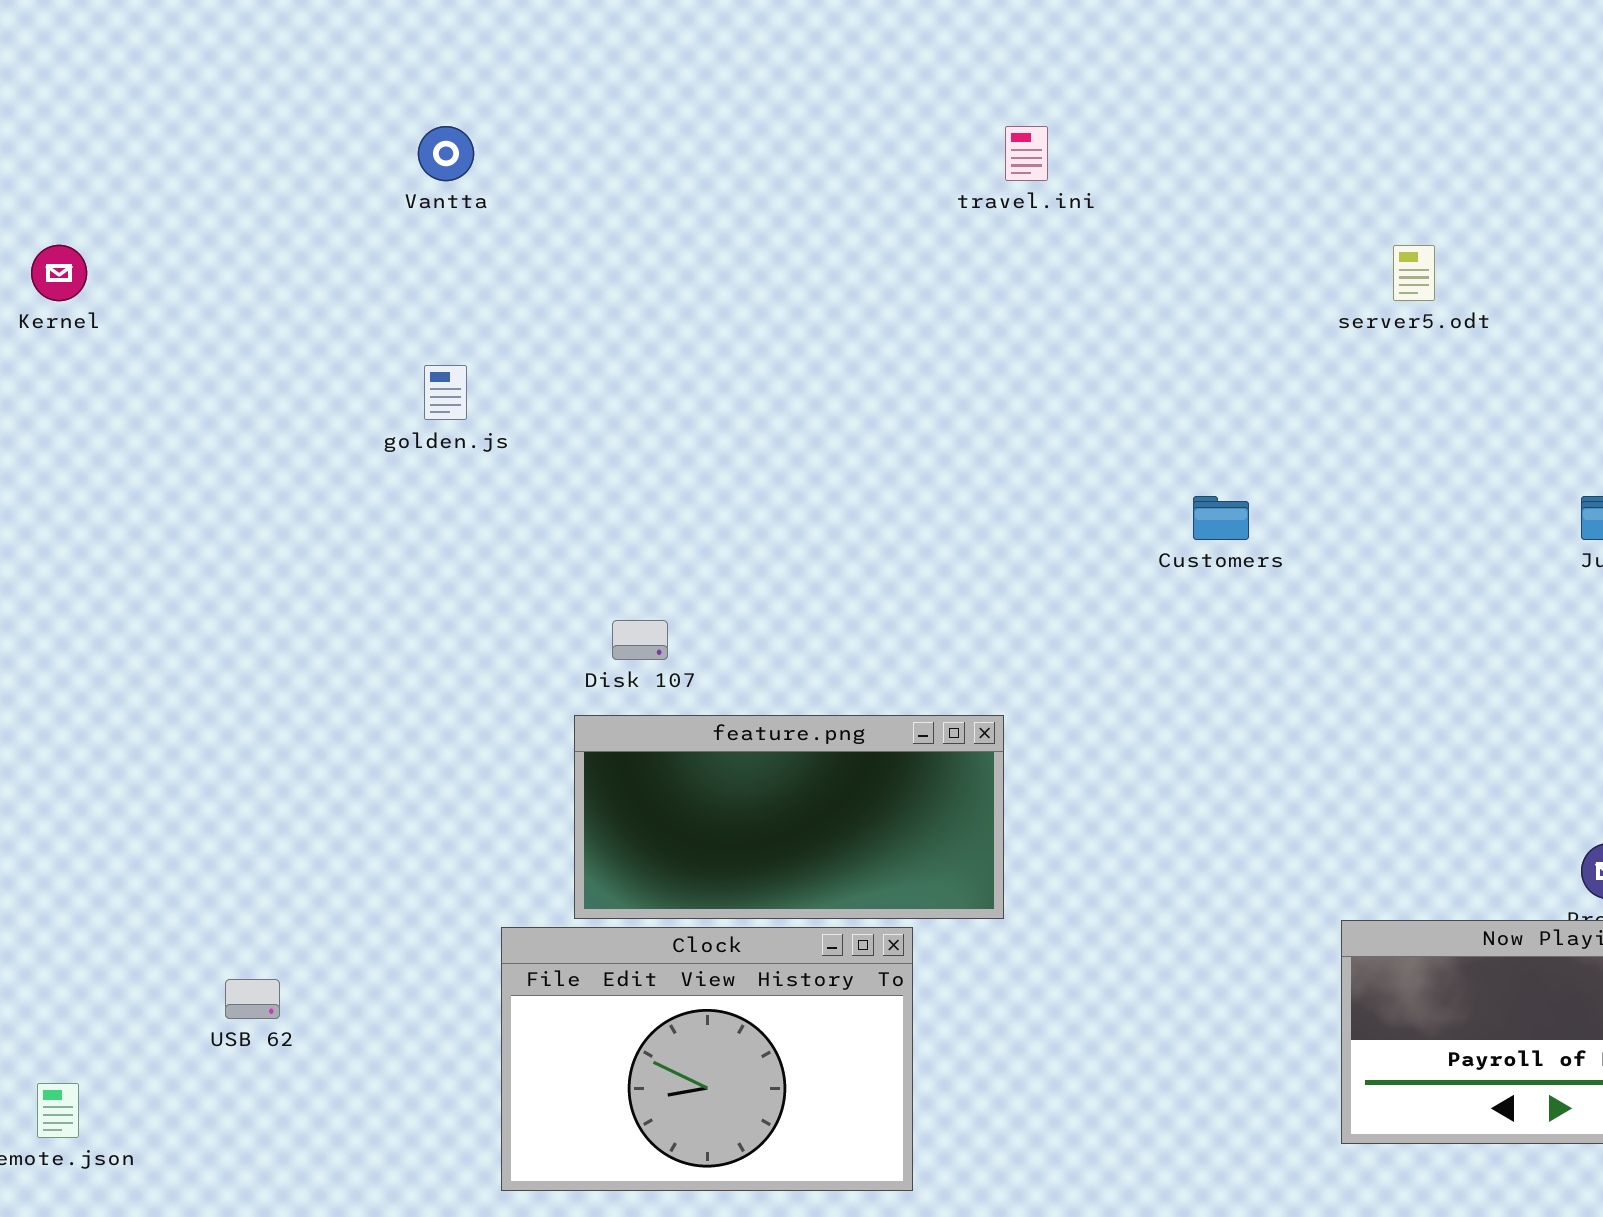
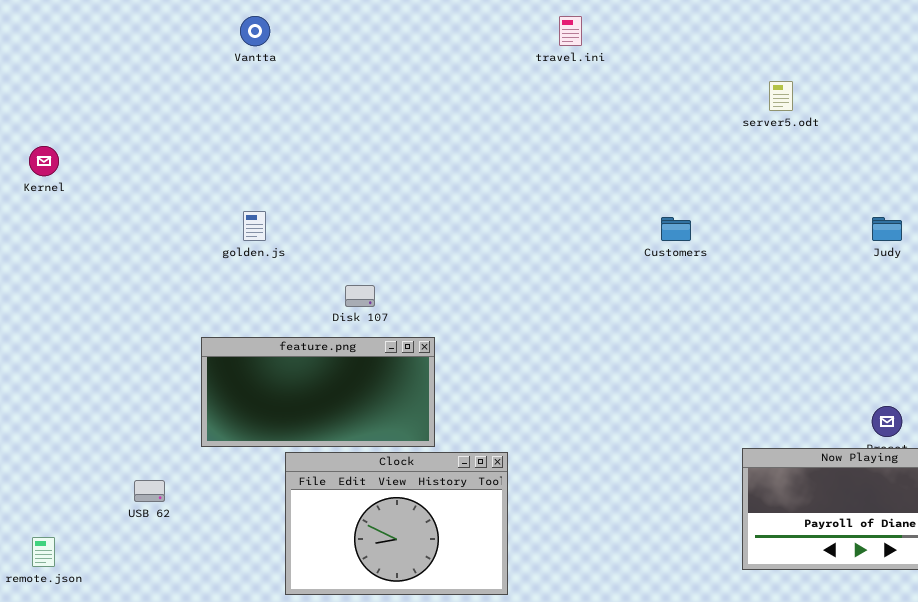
Kernel: [31,245,87,301] -> [29,146,59,176], moved
golden.js: [424,365,467,420] -> [243,211,266,241], moved
feature.png: [574,715,1004,919] -> [201,337,435,447], moved

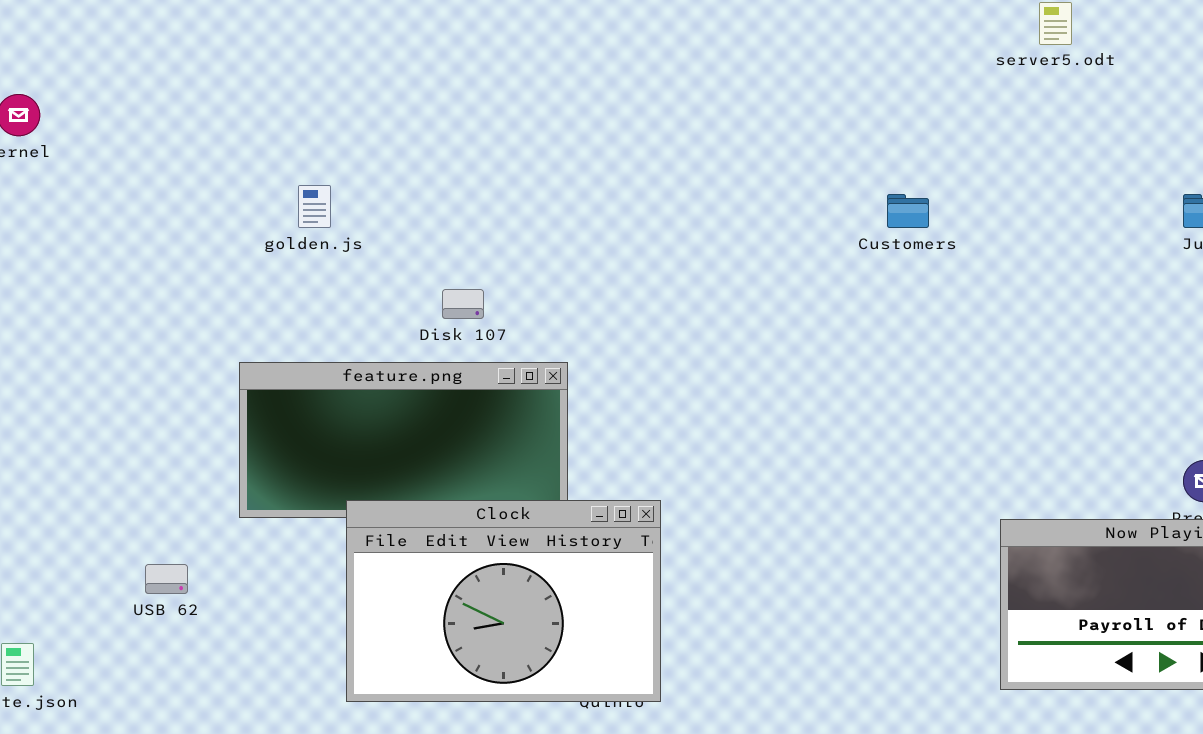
Clock: [285,452,508,595] -> [346,500,661,702], moved

